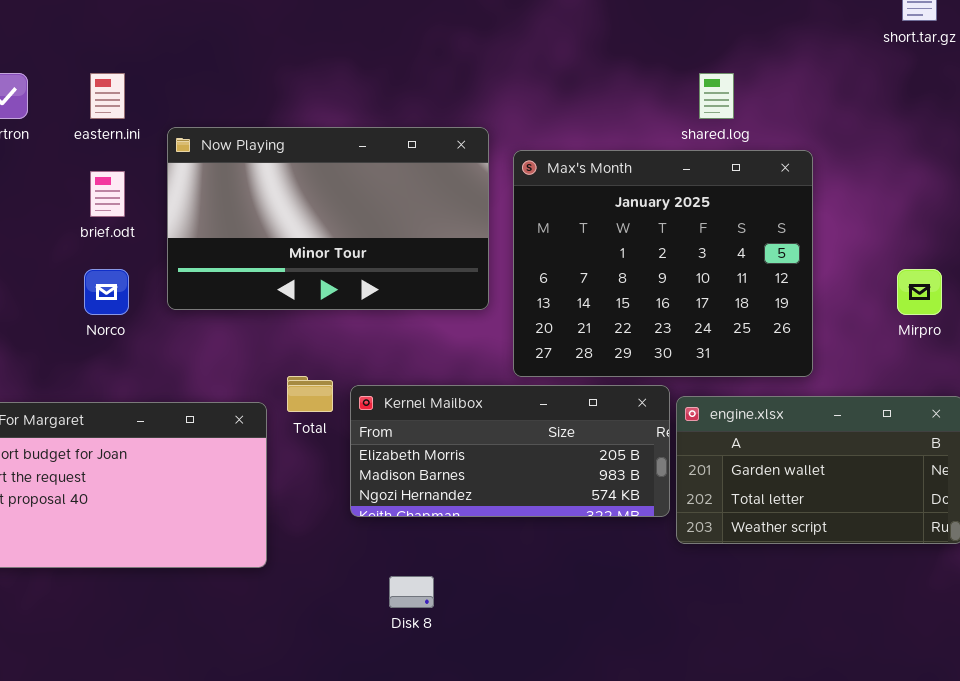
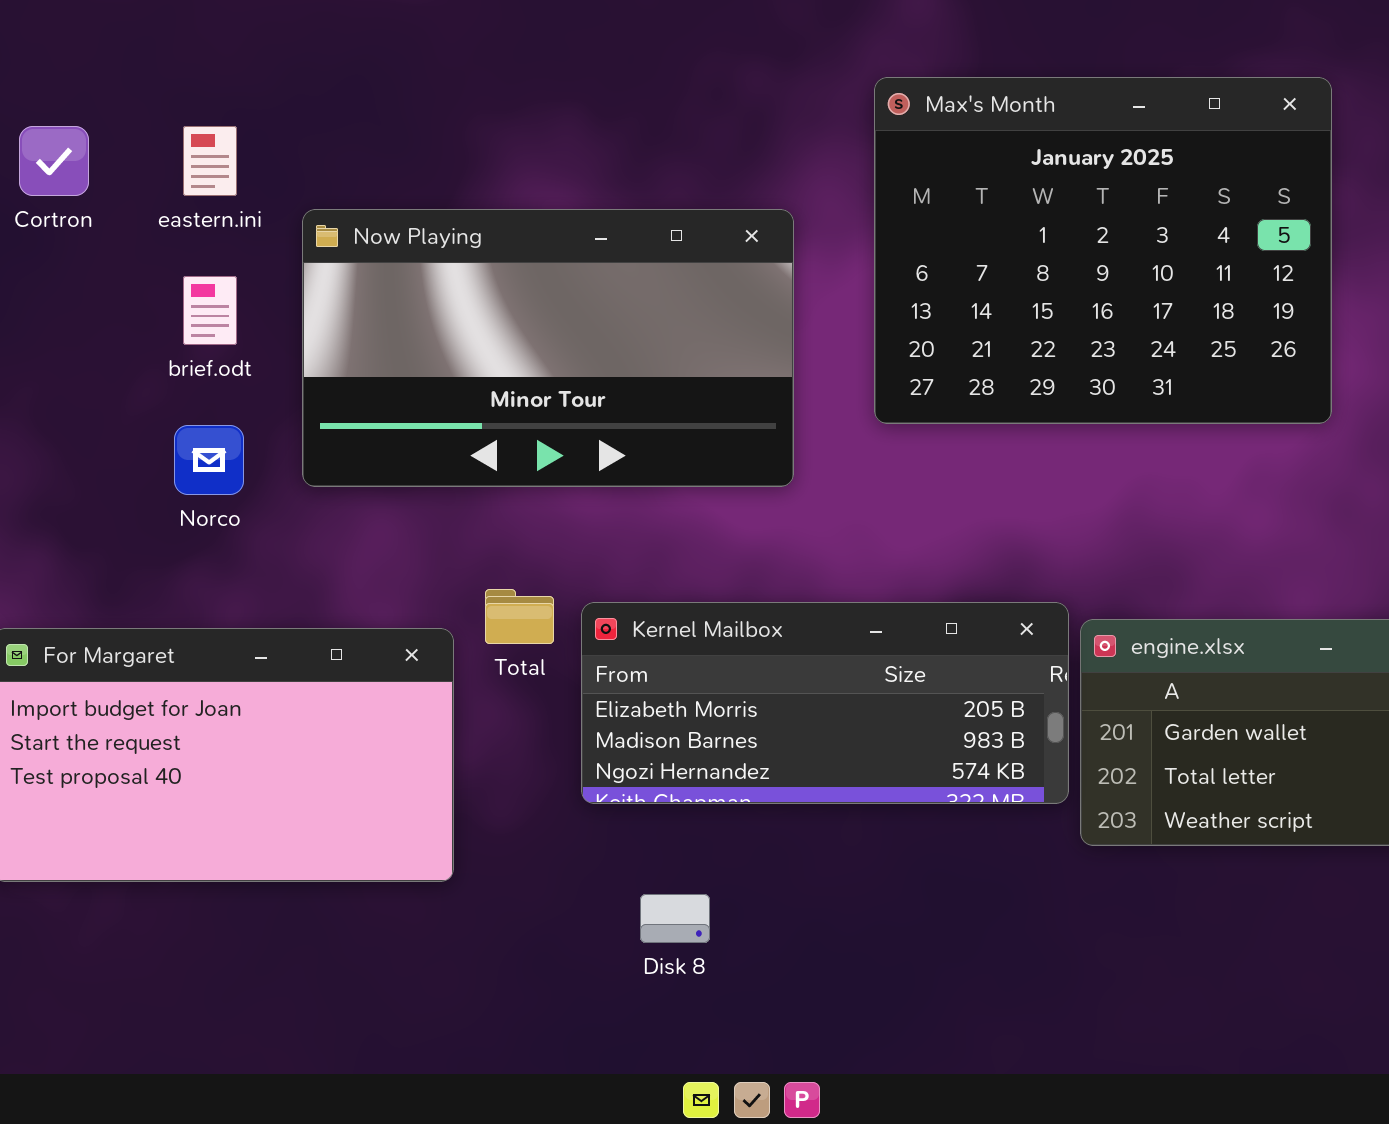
Max's Month: [513,150,813,377] -> [874,77,1332,424], moved

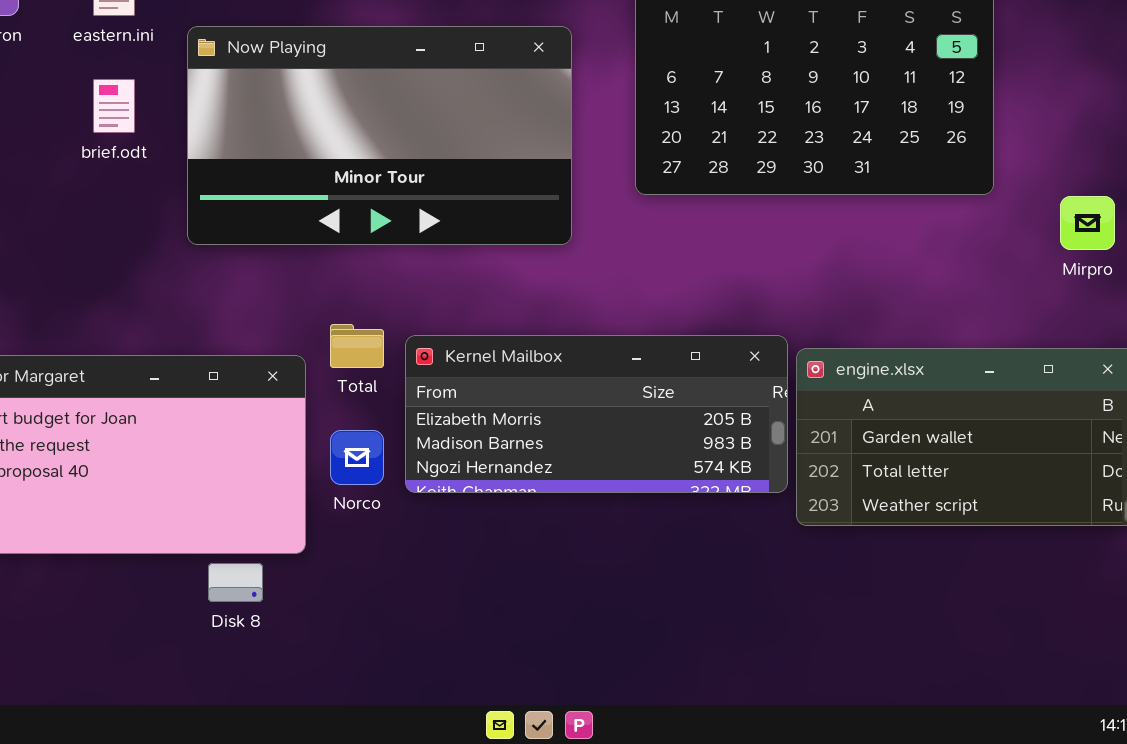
Norco: [174,425,244,495] -> [330,430,384,485], moved
Disk 8: [640,894,710,943] -> [208,563,263,602], moved

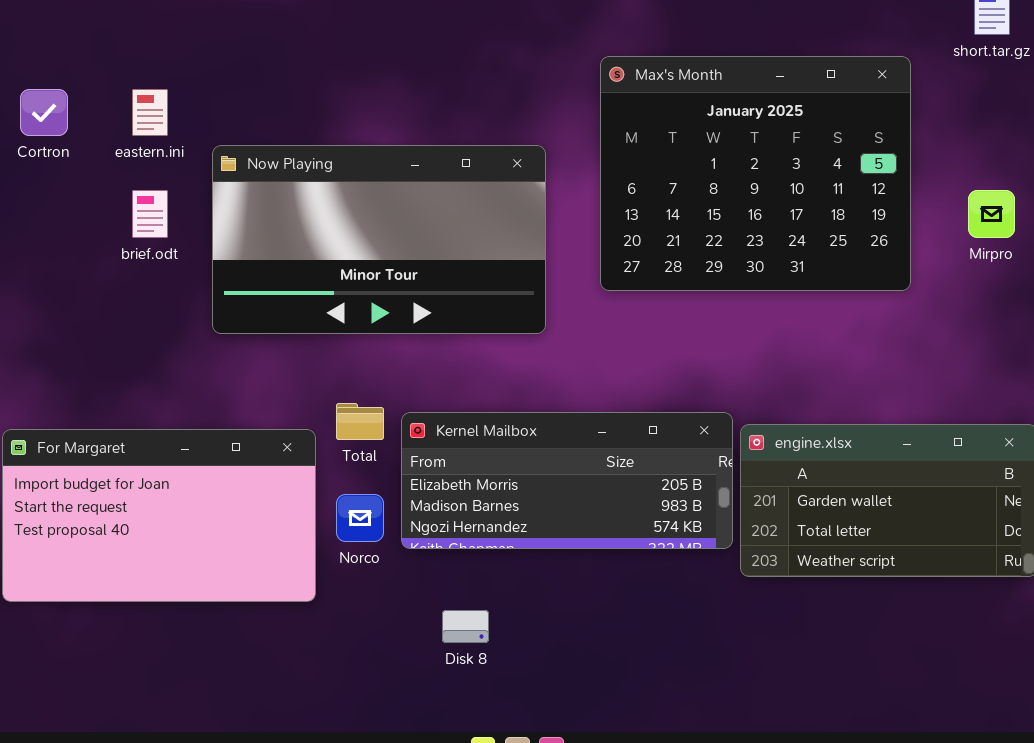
Mirpro: [1060,196,1115,250] -> [968,190,1015,238], moved
Disk 8: [208,563,263,602] -> [442,610,489,643], moved

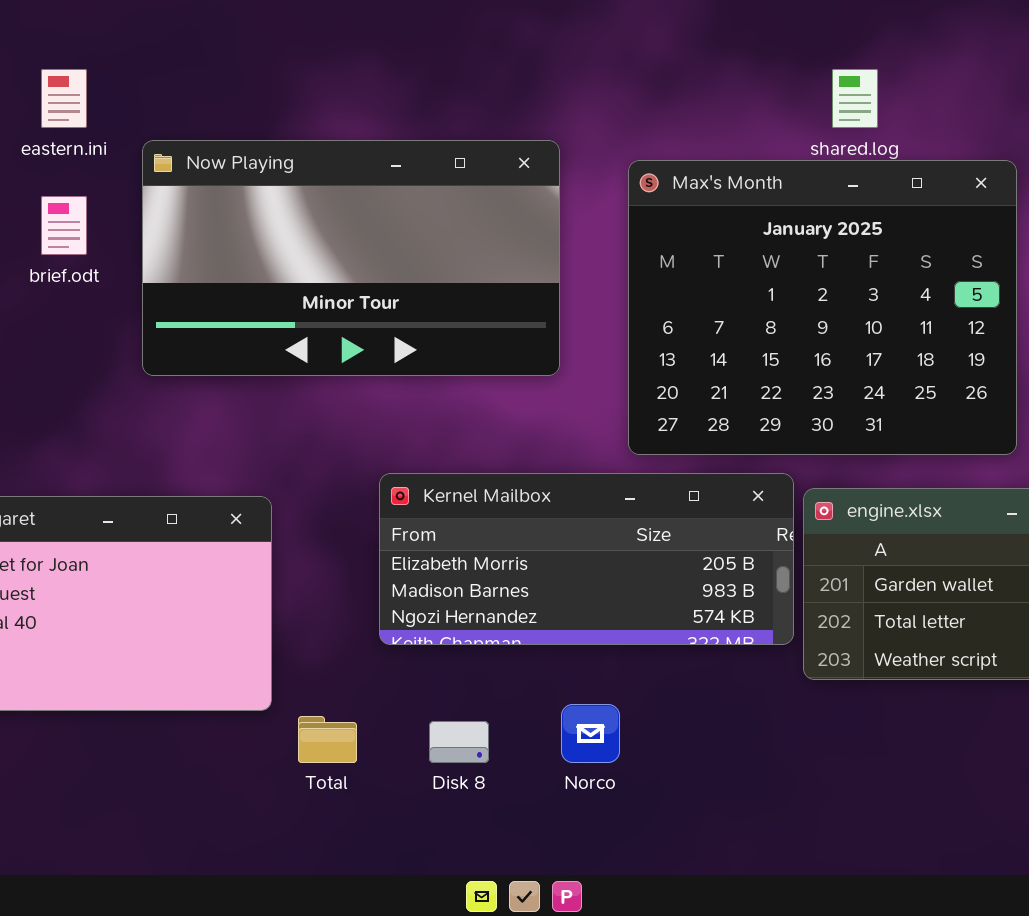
Max's Month: [600,56,911,291] -> [628,160,1017,455], moved
Total: [336,403,384,440] -> [298,716,357,763], moved
Norco: [336,494,384,542] -> [561,704,620,763], moved

